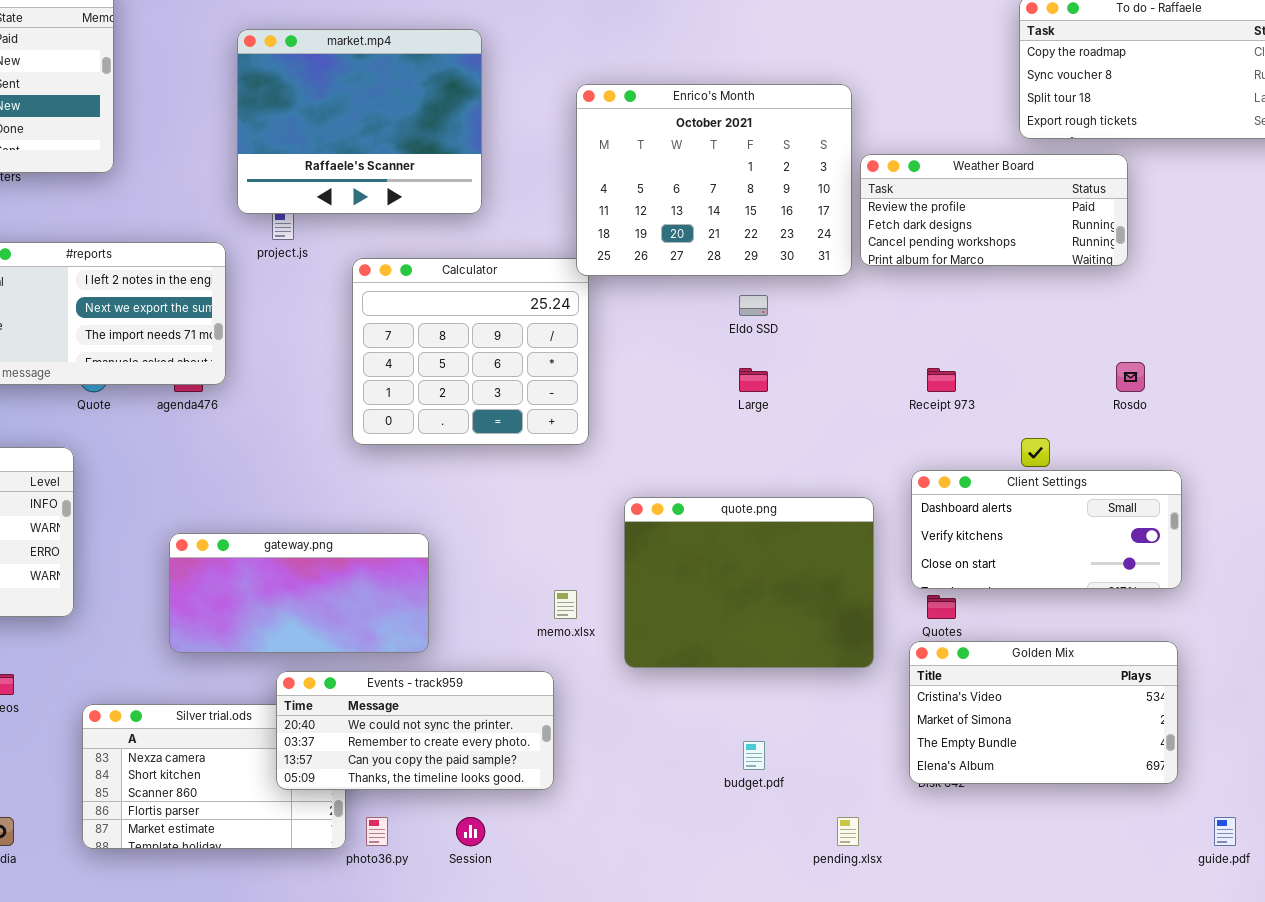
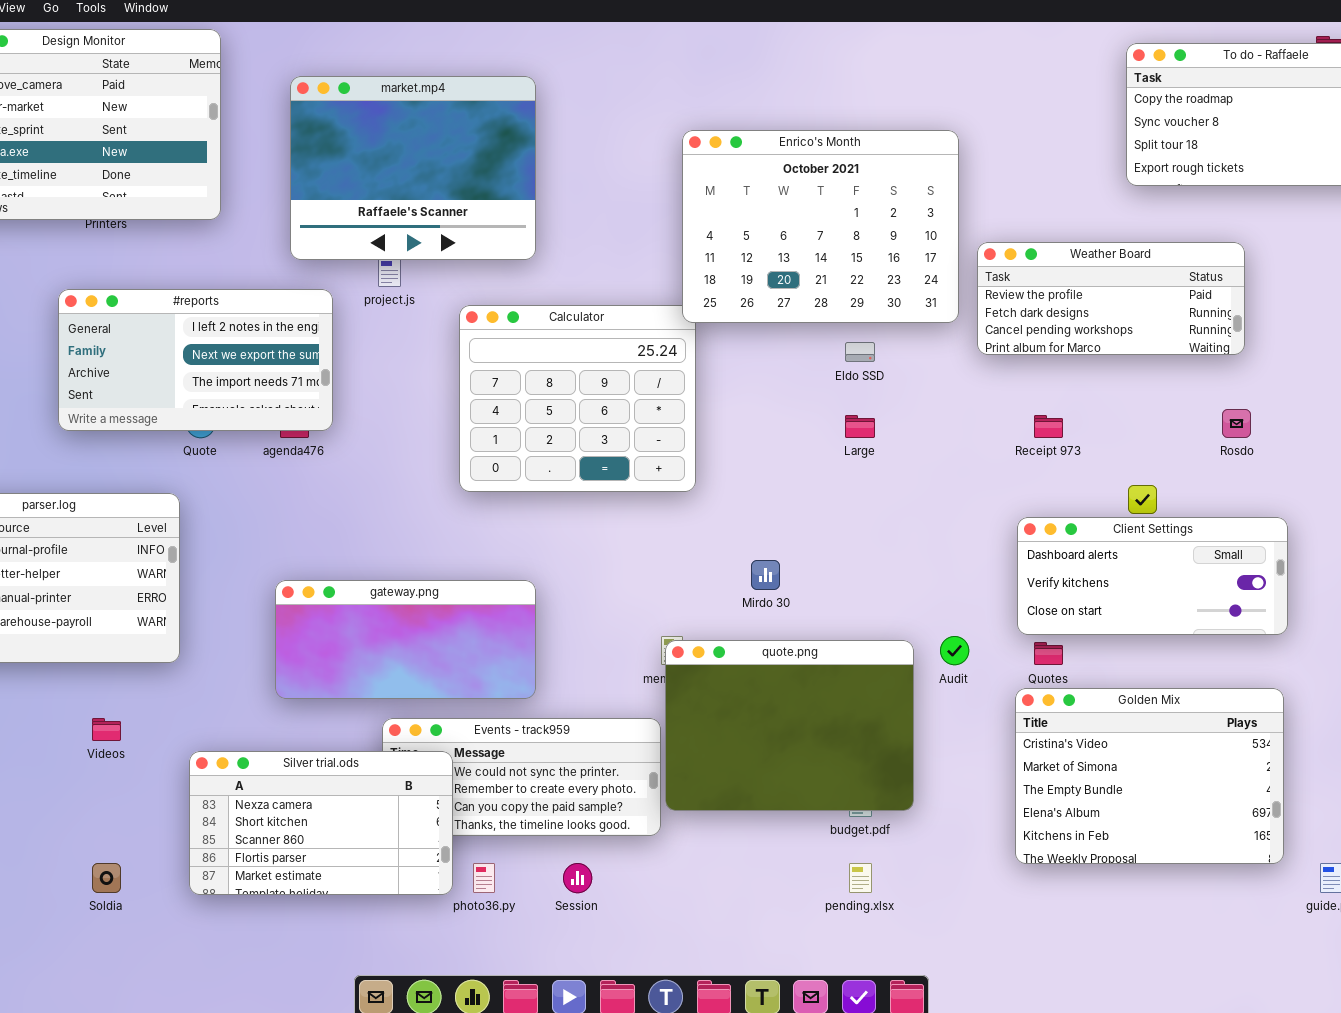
market.mp4: [237,29,482,214] -> [290,76,536,260], moved
Weather Board: [860,154,1128,266] -> [977,242,1245,355], moved
quote.png: [624,497,874,668] -> [665,640,914,811], moved
Golden Mix: [909,641,1178,784] -> [1015,688,1284,864], resized
Silver trial.ods: [82,704,346,849] -> [189,751,453,895], raised
pending.xlsx: [837,817,859,846] -> [849,863,872,893], moved

